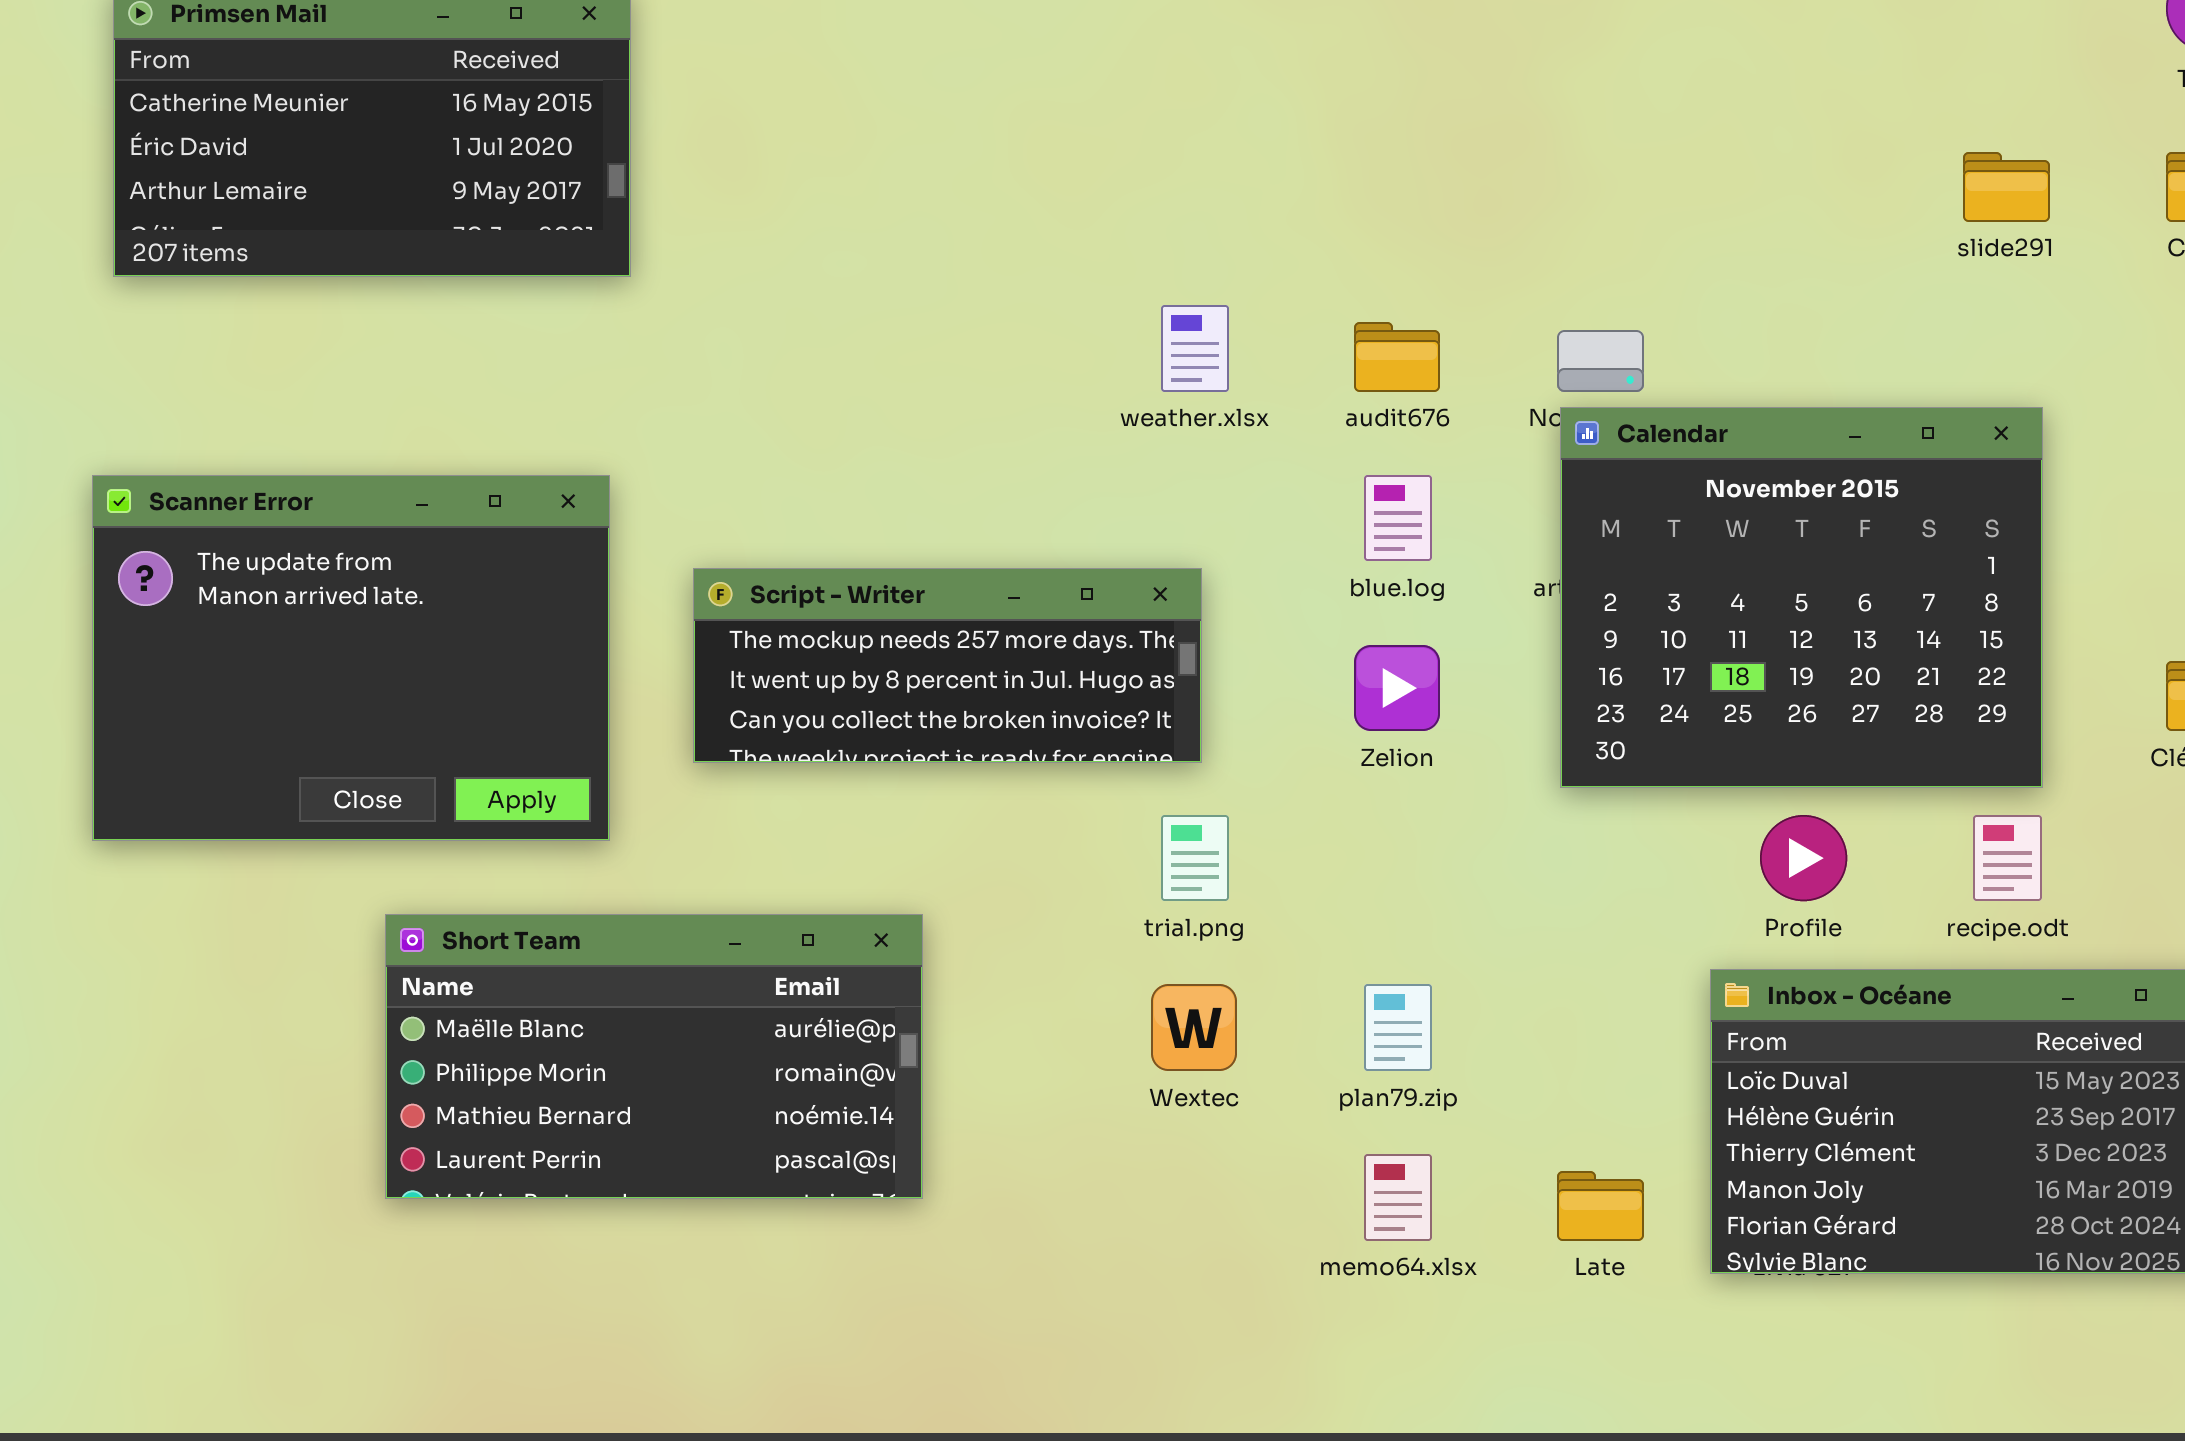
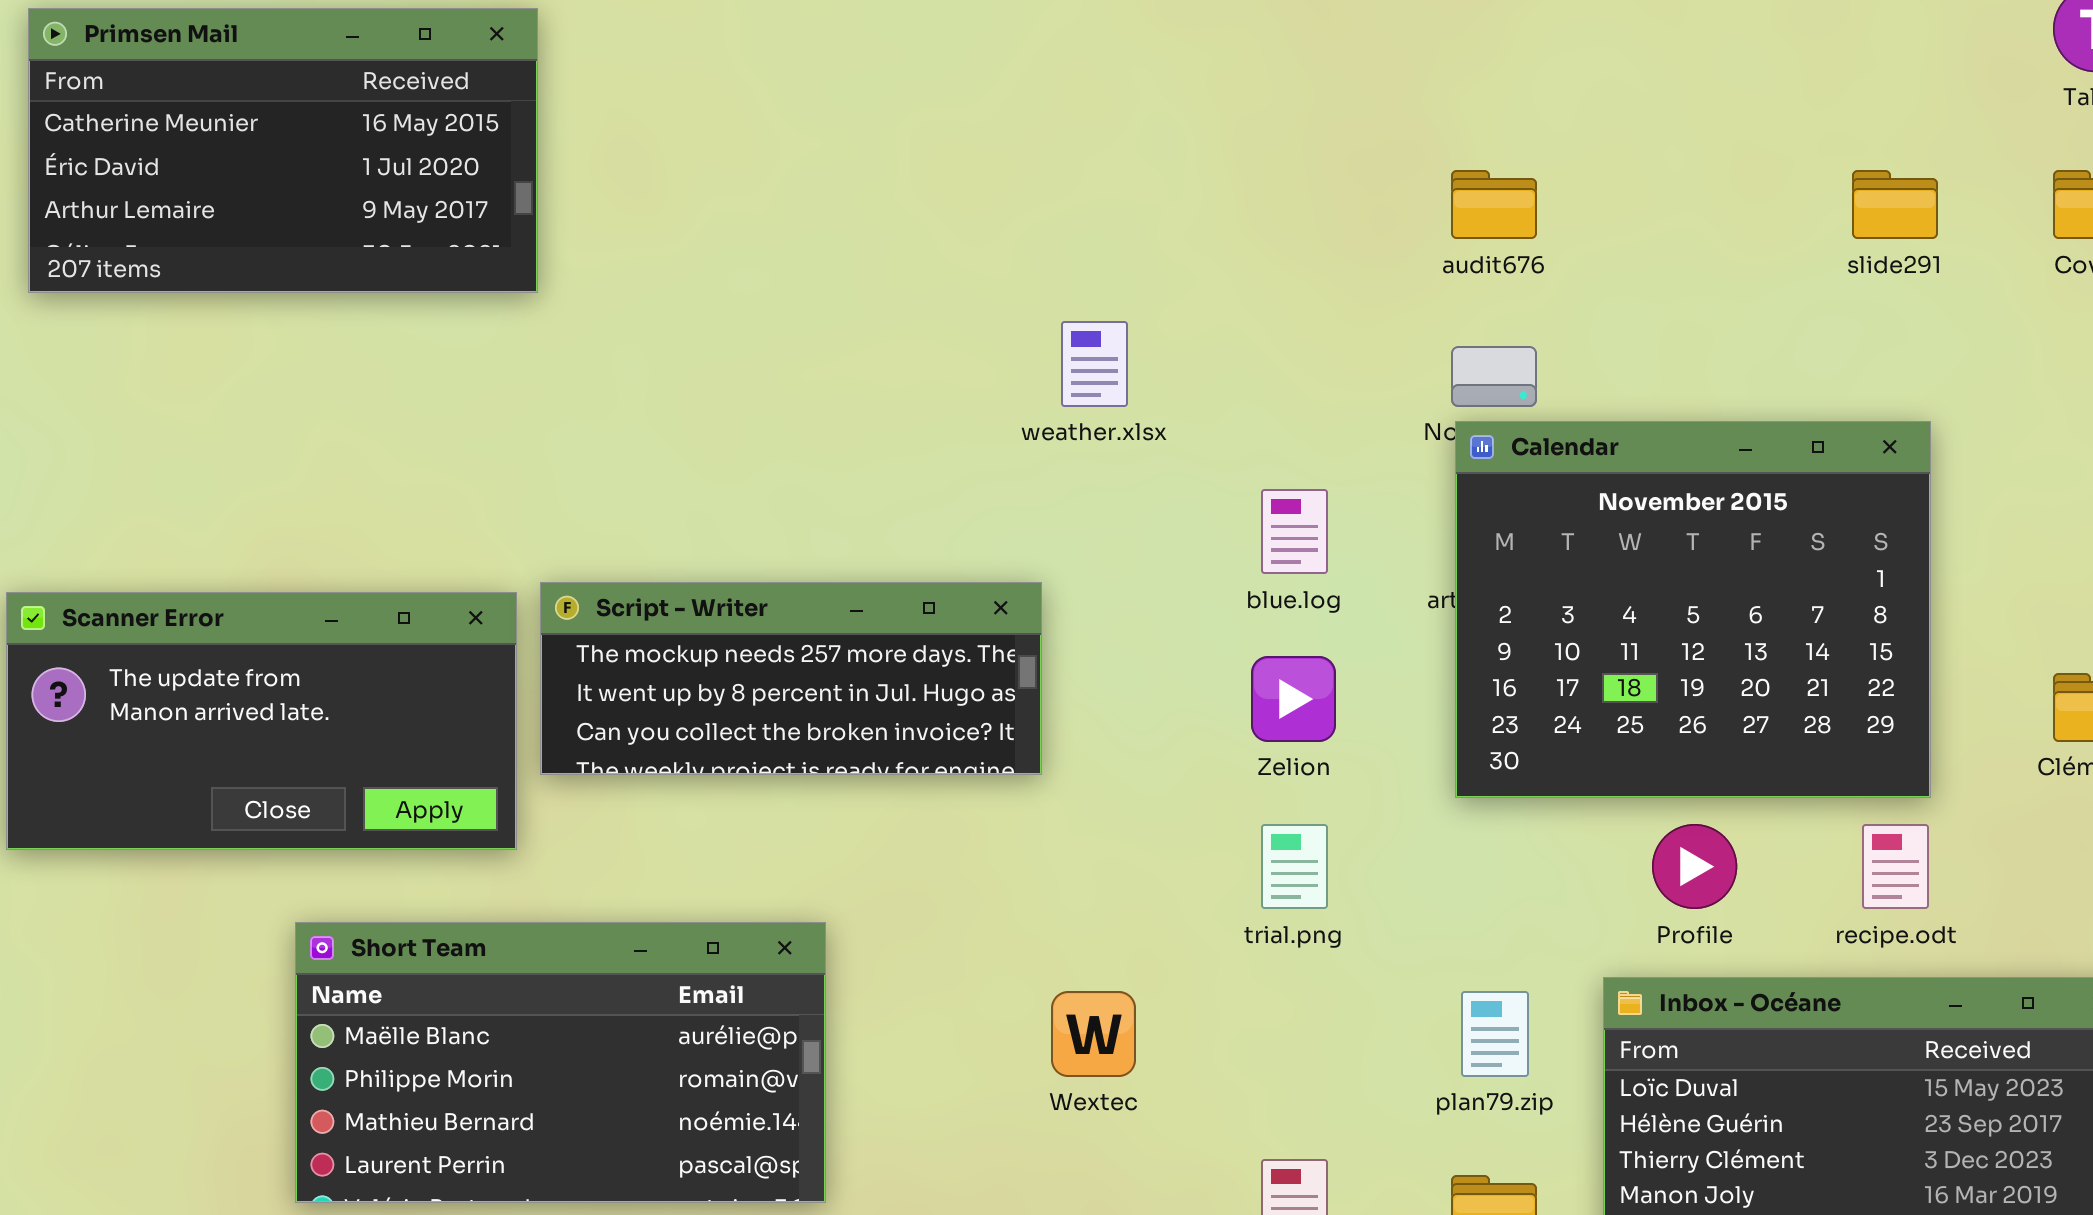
audit676: [1354,322,1440,392] -> [1451,170,1537,239], moved
Scanner Error: [92,475,610,841] -> [6,592,517,850], resized
Script - Writer: [693,568,1202,763] -> [540,582,1042,775], moved
trial.png: [1161,815,1229,901] -> [1261,824,1328,909], moved
plan79.zip: [1364,984,1432,1071] -> [1461,991,1529,1077], moved

